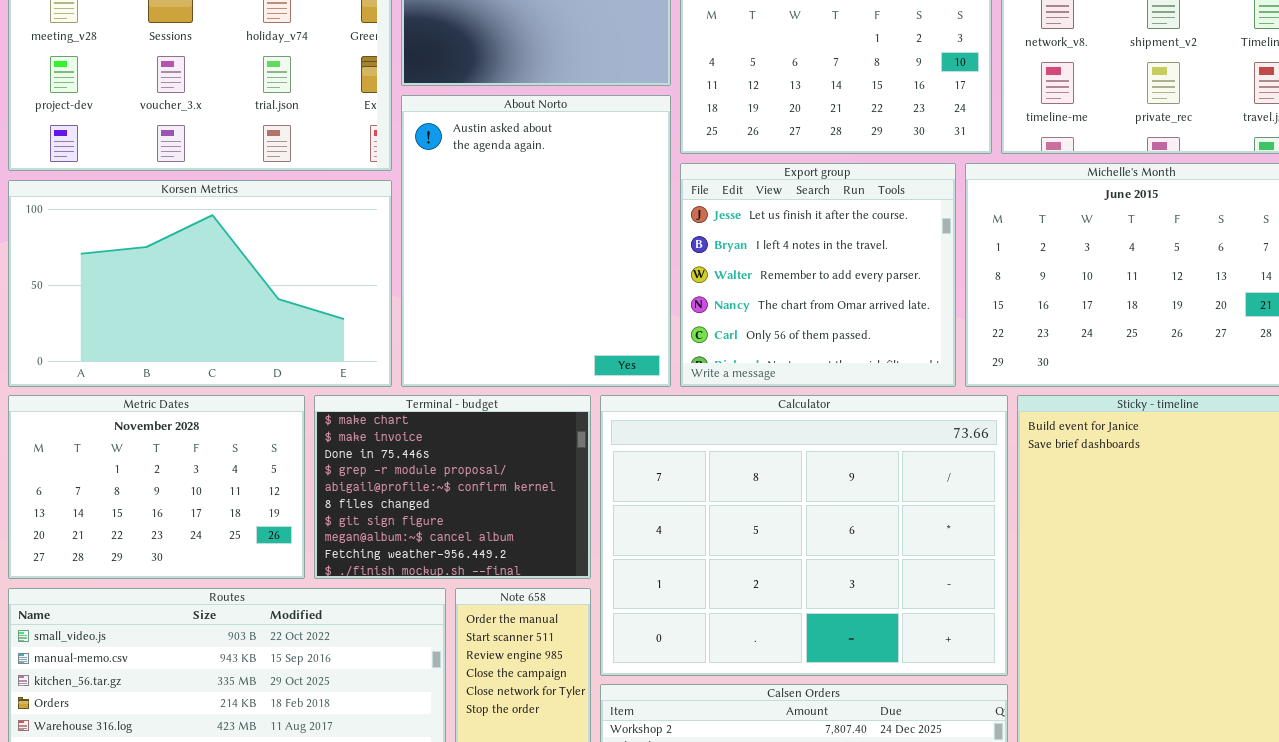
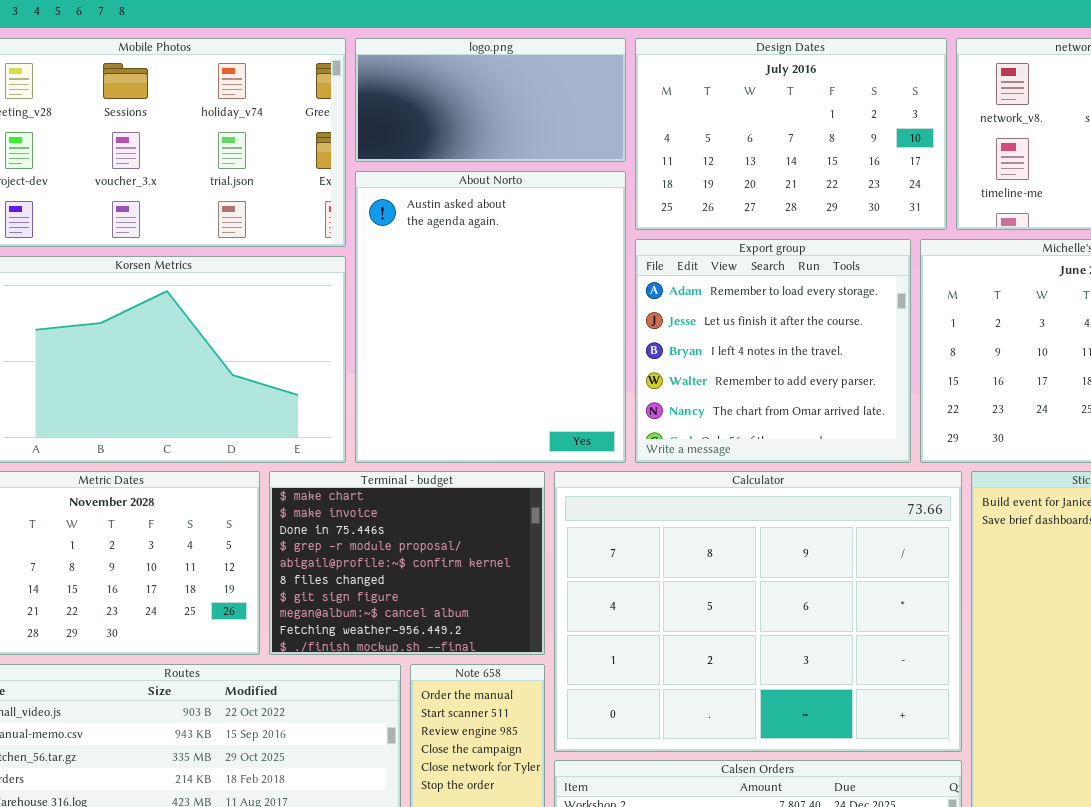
Export group: [680,163,956,387] -> [635,239,911,463], scrolled up 1 row

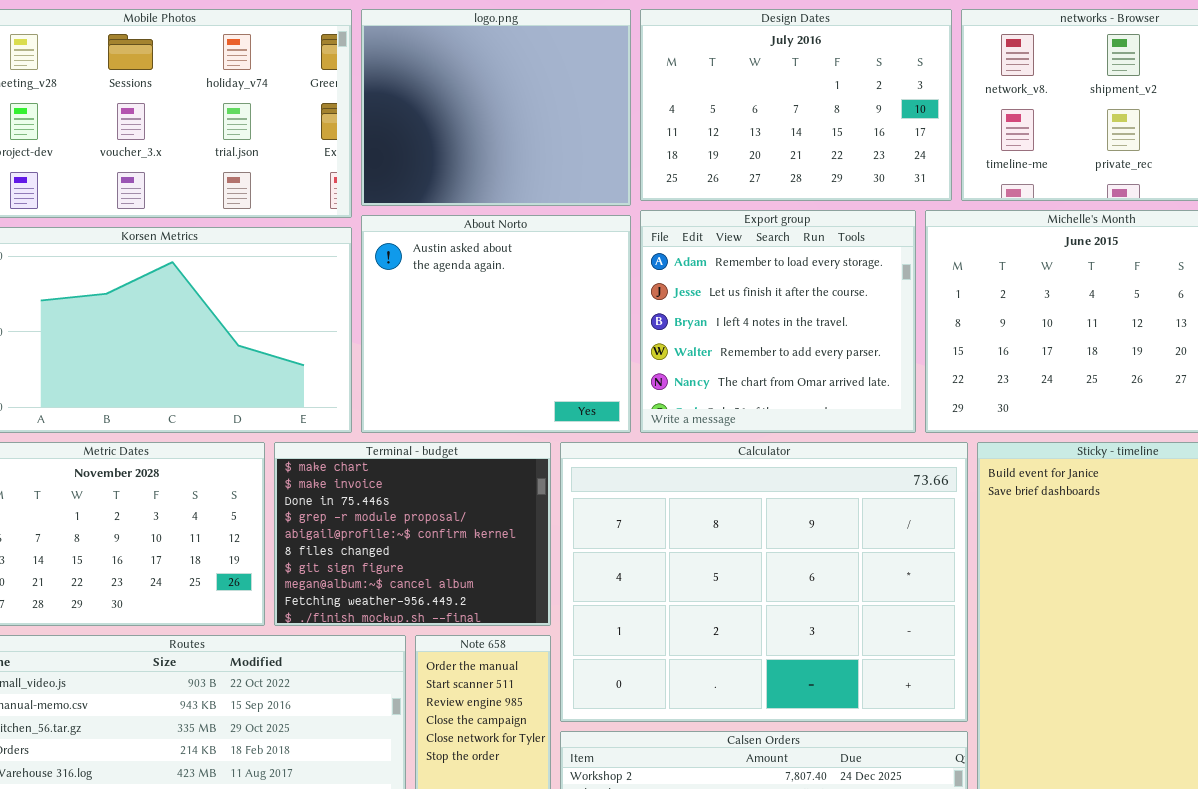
logo.png: [355,38,626,162] -> [361,9,631,206], resized
About Norto: [355,171,626,463] -> [361,215,631,433], resized

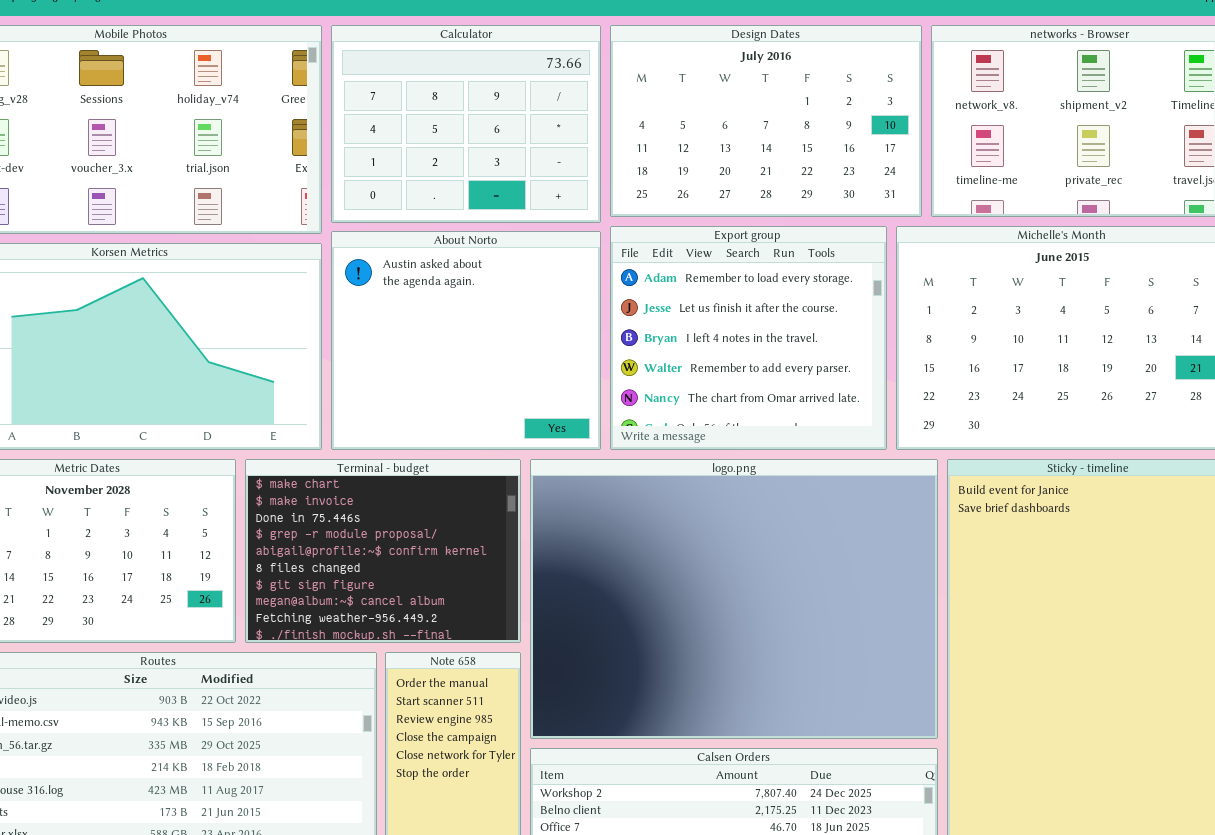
logo.png: [361,9,631,206] -> [530,459,938,739], moved, resized
Calculator: [560,442,968,722] -> [331,25,601,223], moved, resized

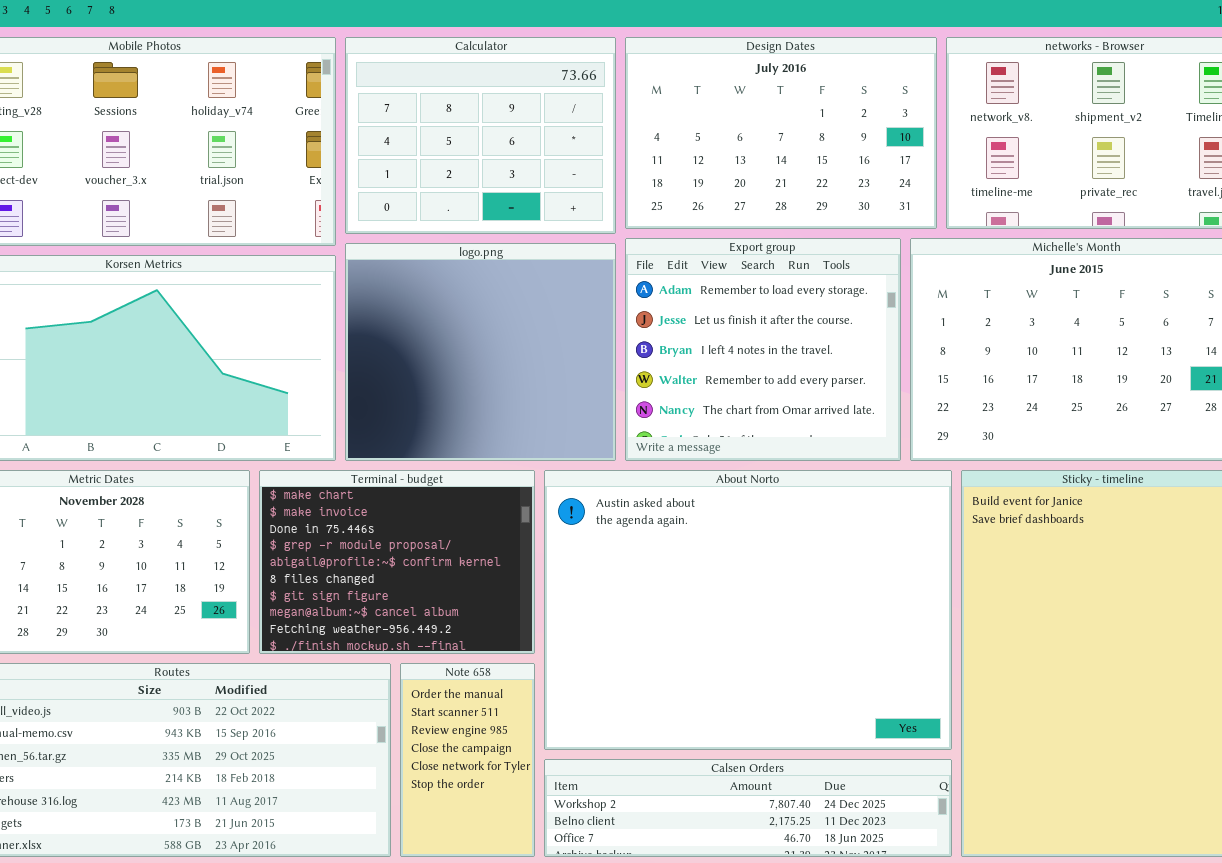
About Norto: [331,231,601,450] -> [544,470,952,750], moved, resized
logo.png: [530,459,938,739] -> [345,243,616,461], moved, resized

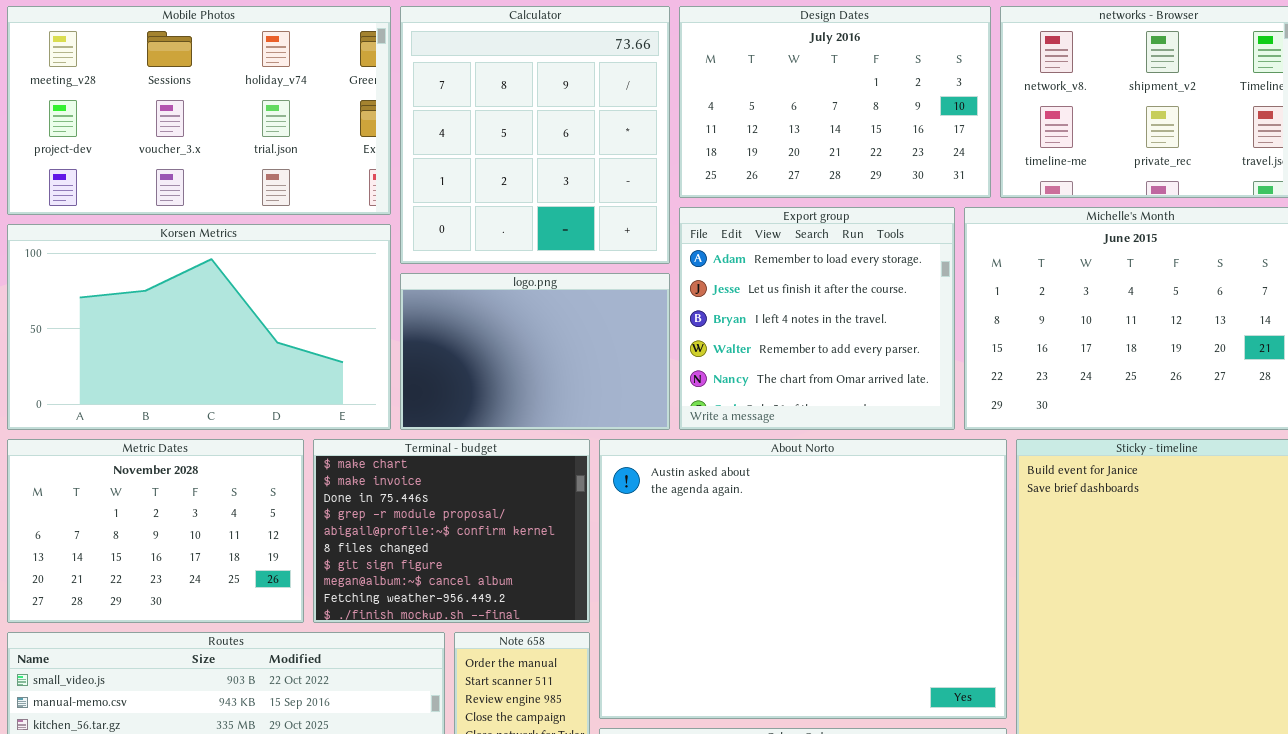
Calculator: [345,37,616,234] -> [400,6,670,264], resized
logo.png: [345,243,616,461] -> [400,273,670,430], resized

